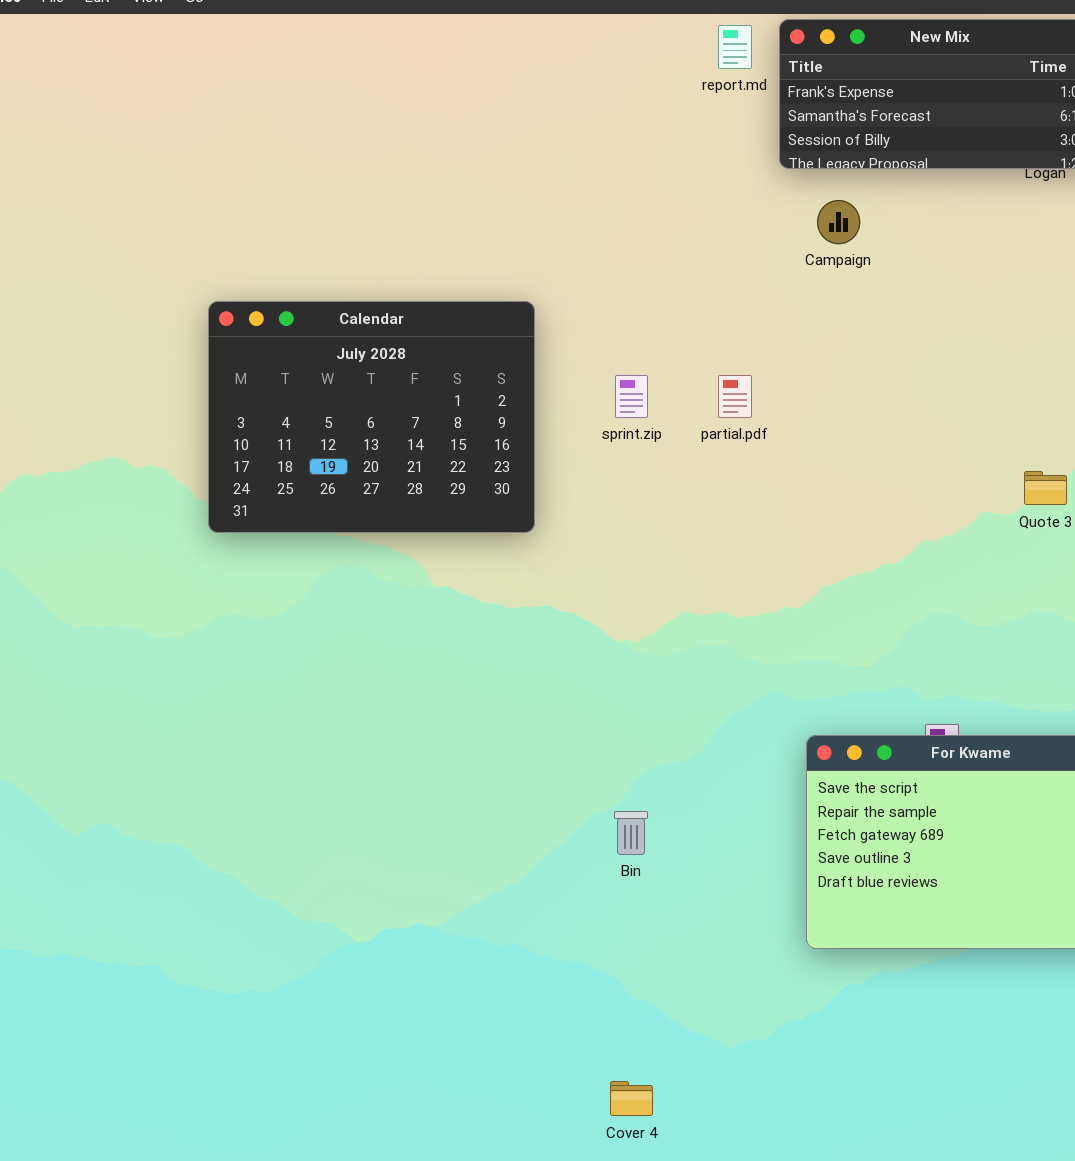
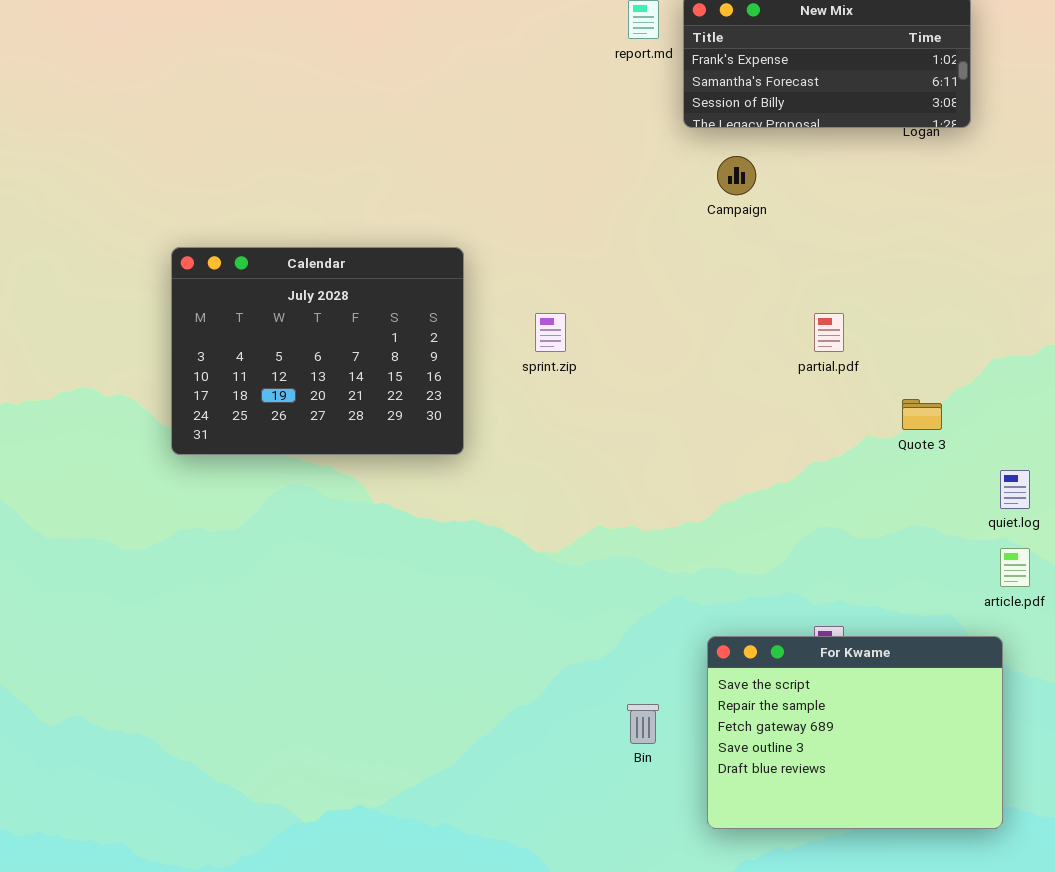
partial.pdf: [718,375,752,418] -> [814,313,844,352], moved
Bin: [614,811,648,855] -> [627,704,659,744], moved

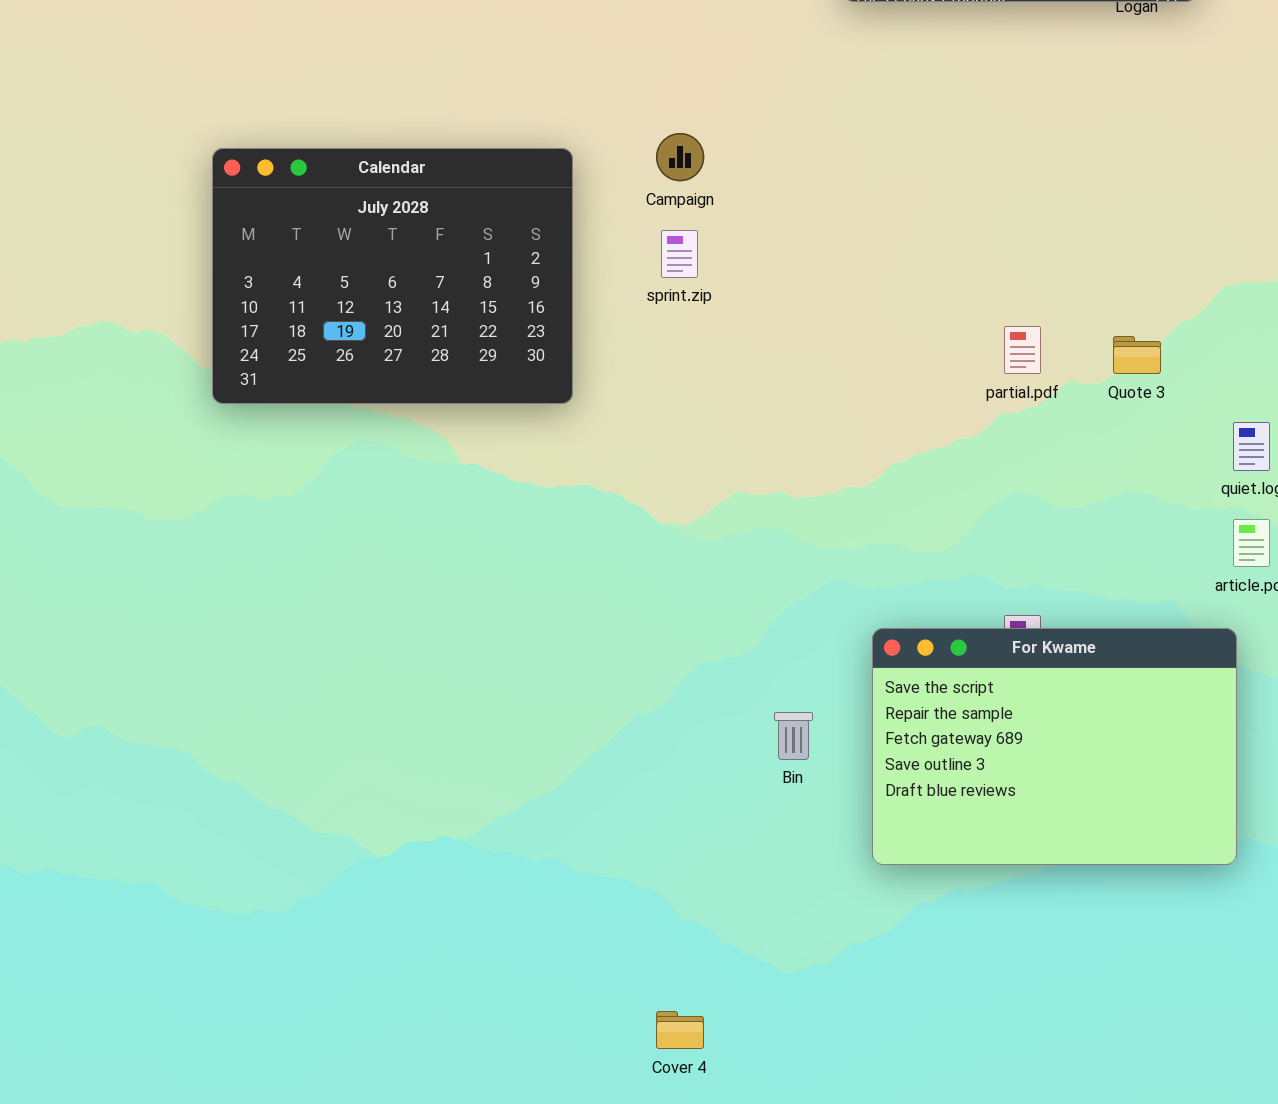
Campaign: [717,156,756,195] -> [656,133,704,181], moved
partial.pdf: [814,313,844,352] -> [1004,326,1041,374], moved

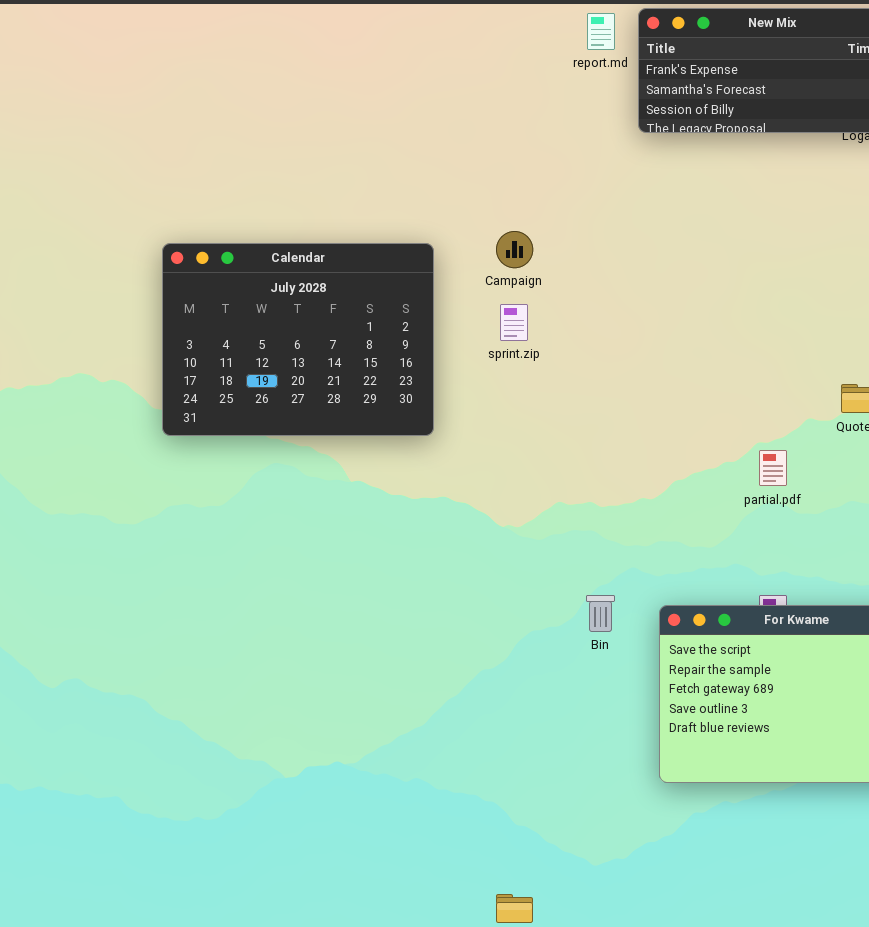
partial.pdf: [1004,326,1041,374] -> [759,450,787,486], moved
Bin: [774,712,813,760] -> [586,595,615,632], moved

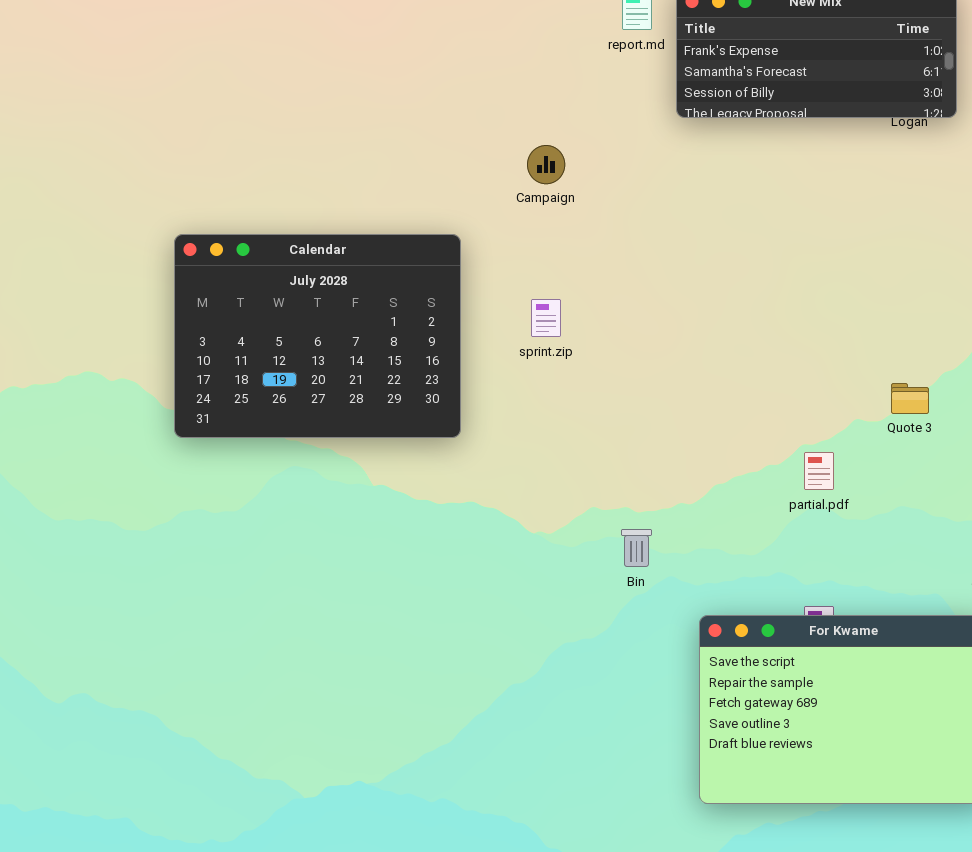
Campaign: [496,231,533,268] -> [527,145,565,184], moved
Bin: [586,595,615,632] -> [621,529,652,567], moved

